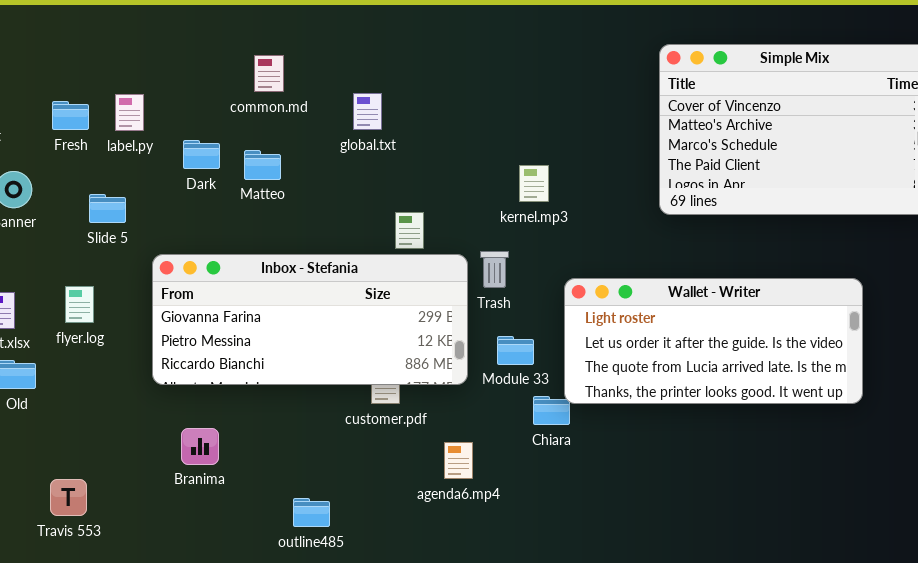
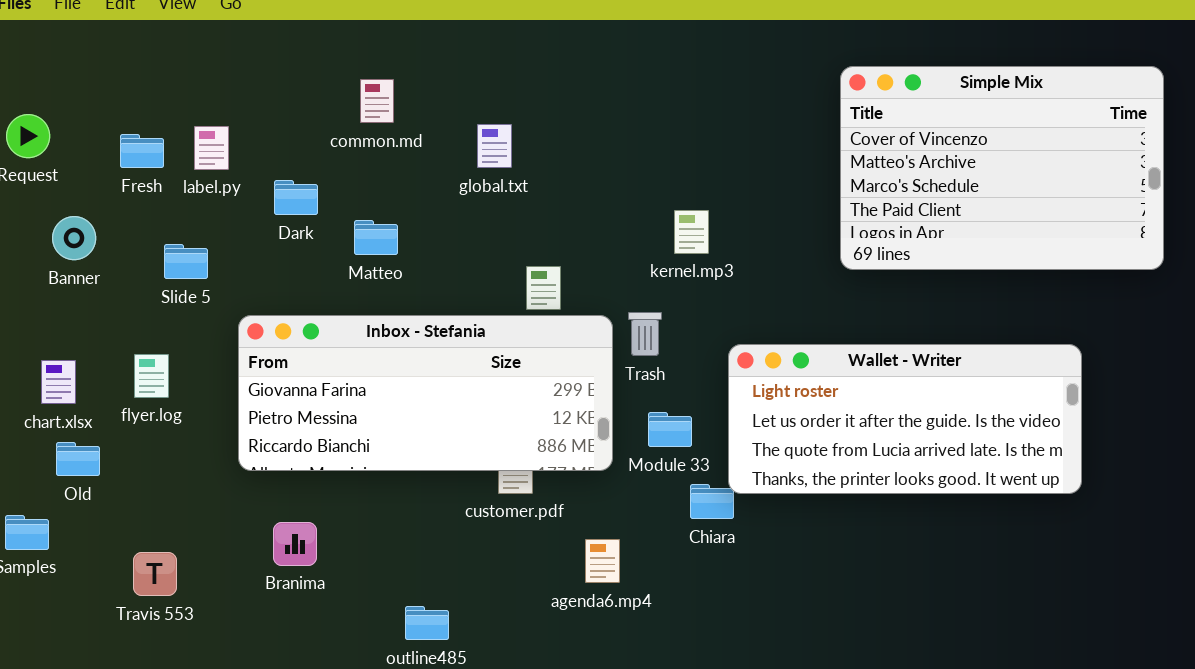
Matteo: [244,150,281,180] -> [354,220,398,255], moved
Travis 553: [50,479,87,516] -> [133,552,177,596], moved

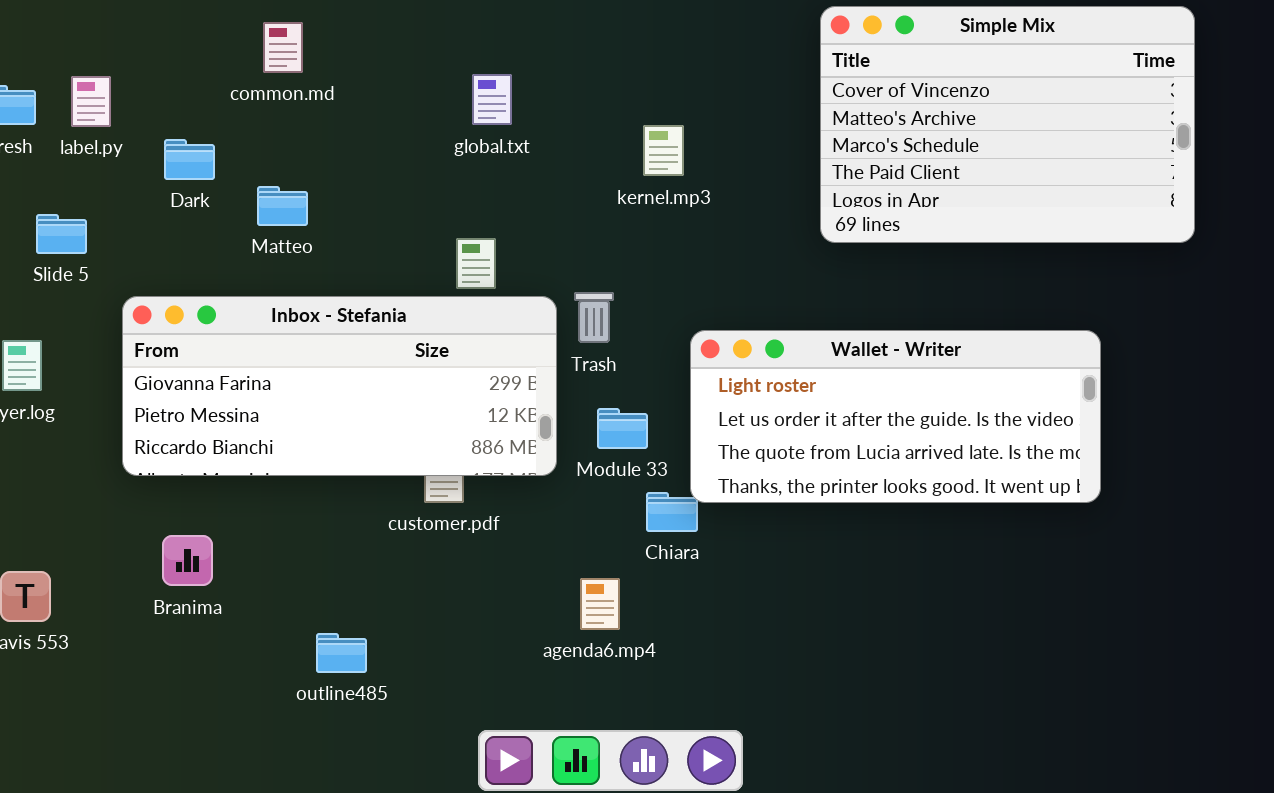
global.txt: [477,124,512,168] -> [472,74,512,125], moved
kernel.mp3: [674,210,709,254] -> [643,125,684,176], moved
agenda6.mp4: [585,539,620,583] -> [580,578,620,630], moved

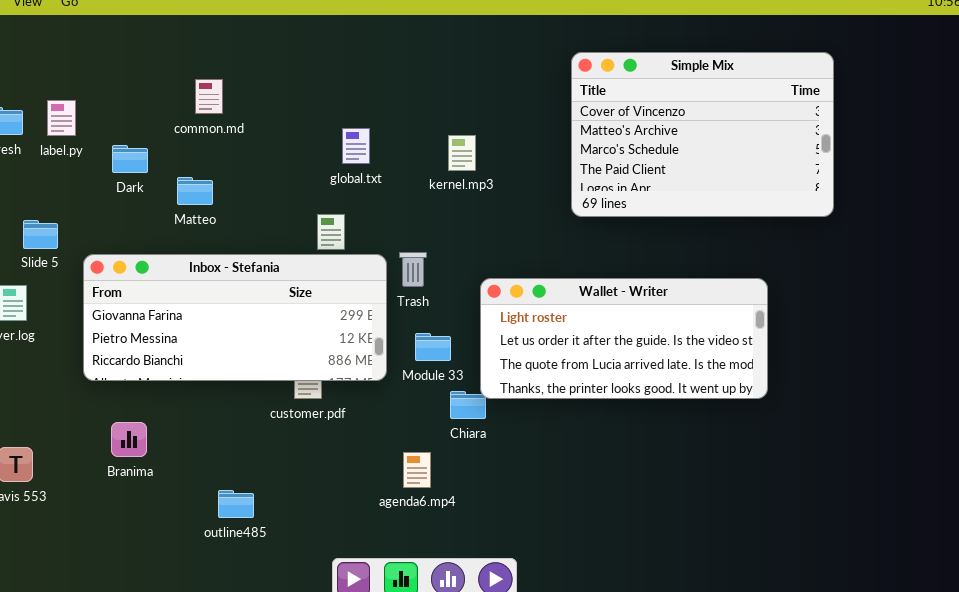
common.md: [263,22,303,73] -> [195,79,223,114], moved
global.txt: [472,74,512,125] -> [342,128,370,164], moved
Slide 5: [36,214,87,254] -> [23,220,58,249], moved

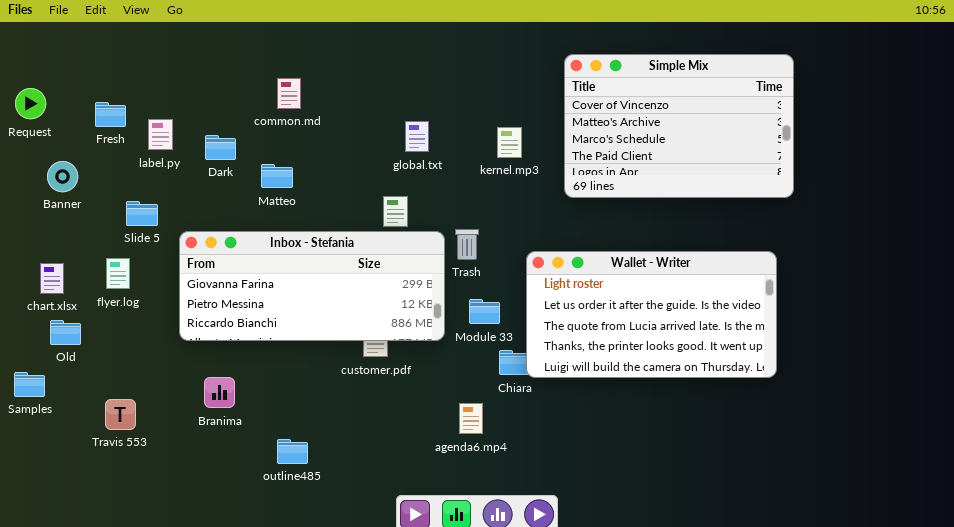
Simple Mix: [571,52,834,217] -> [564,54,794,198], moved
label.py: [47,100,76,136] -> [148,119,173,150], moved
Wallet - Writer: [480,278,768,399] -> [526,251,777,378], resized
outline485: [218,490,254,518] -> [277,439,308,464], moved

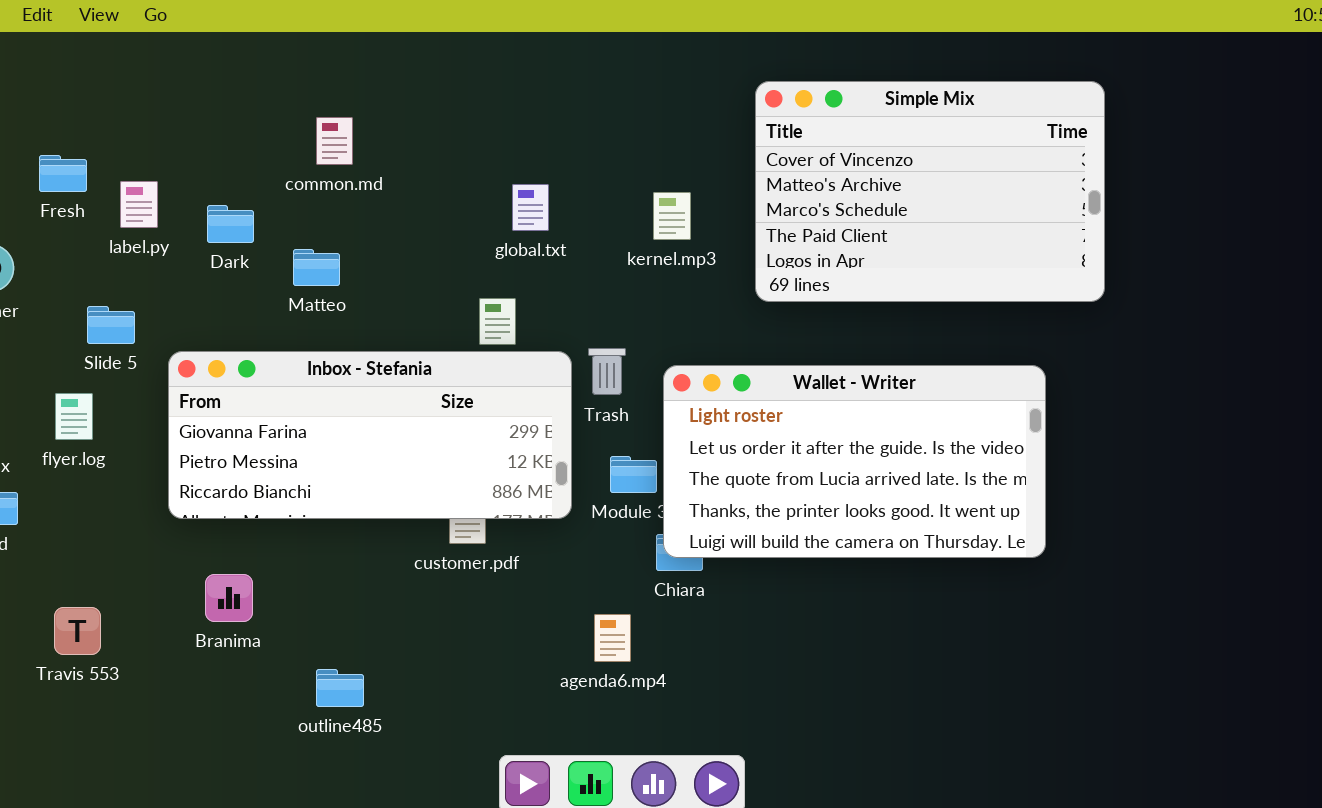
Wallet - Writer: [526,251,777,378] -> [663,365,1046,558], moved

